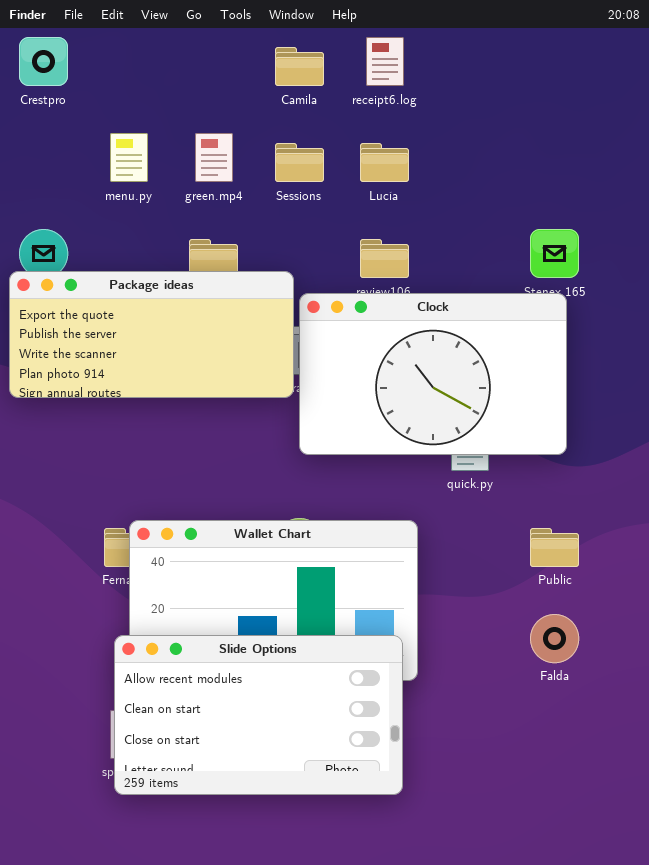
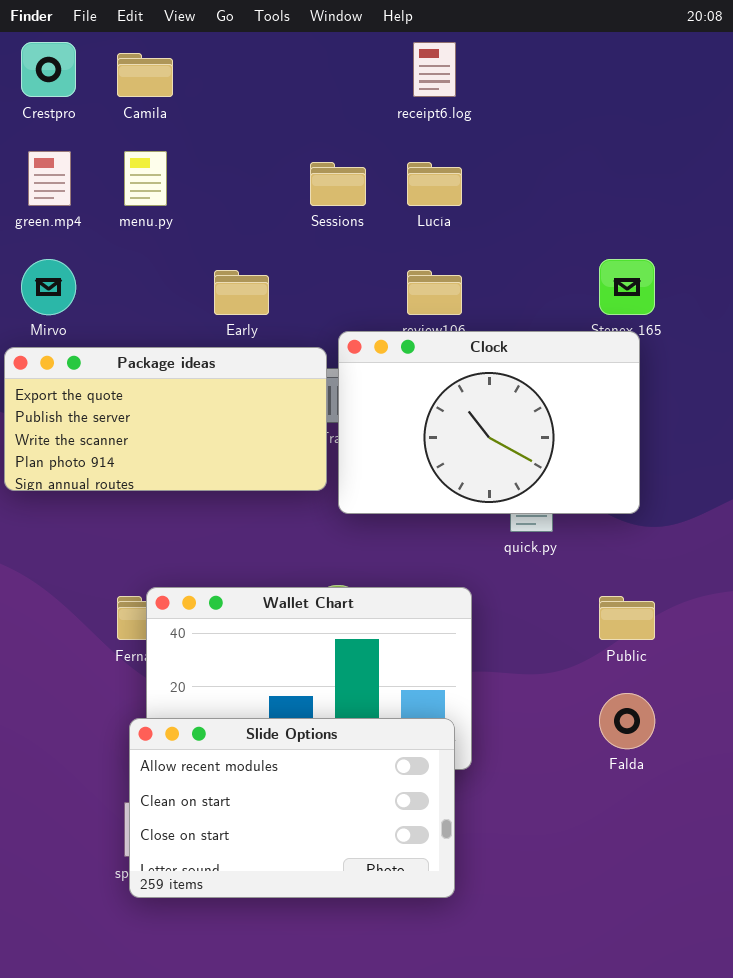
Camila: [275,47,324,86] -> [117,53,173,97], moved
green.mp4: [195,133,233,182] -> [28,151,71,206], moved
Package ideas: [9,271,294,398] -> [4,347,327,491], moved

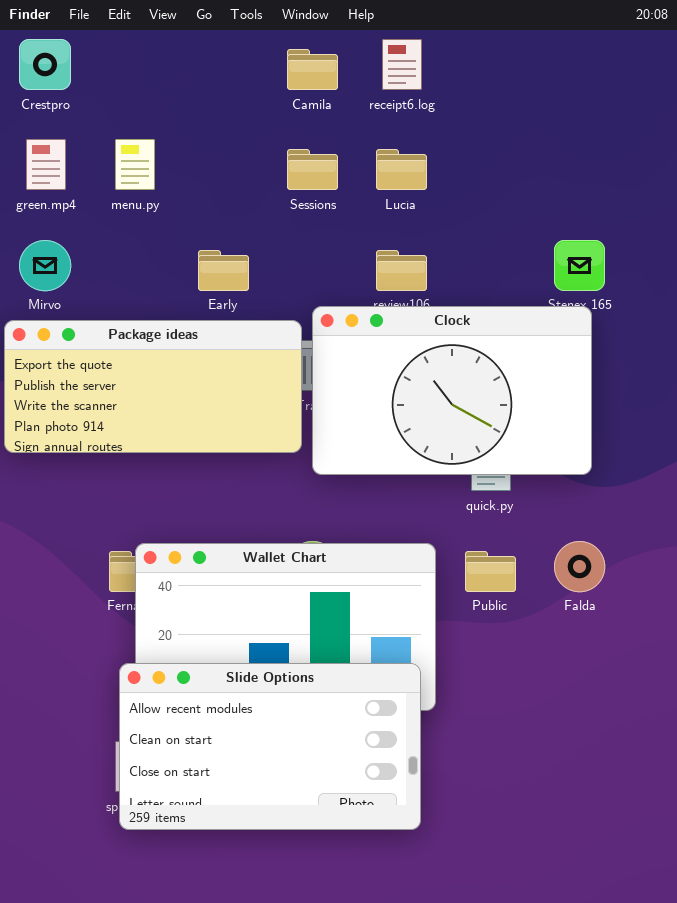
Camila: [117,53,173,97] -> [287,49,338,90], moved
Public: [599,596,655,640] -> [465,551,516,592], moved
Falda: [599,693,655,749] -> [554,541,605,592], moved

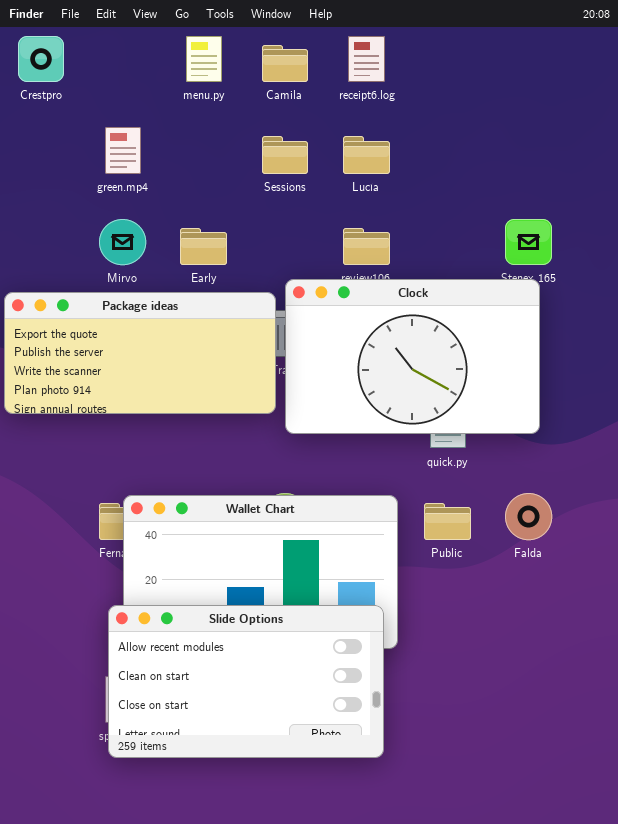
green.mp4: [26,139,66,190] -> [105,127,141,174], moved
menu.py: [115,139,155,190] -> [186,36,222,82], moved
Mirvo: [19,240,71,291] -> [99,219,146,265], moved

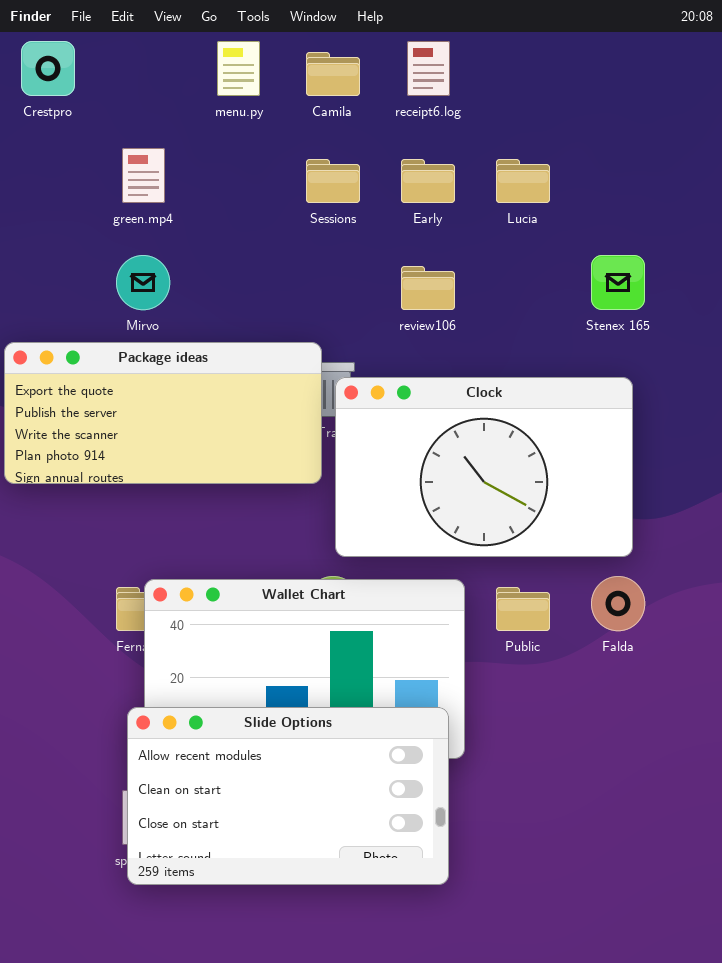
Lucía: [343,136,390,174] -> [496,159,550,203], moved
Early: [180,228,227,265] -> [401,159,455,203], moved
Clock: [285,279,540,434] -> [335,377,633,557], moved

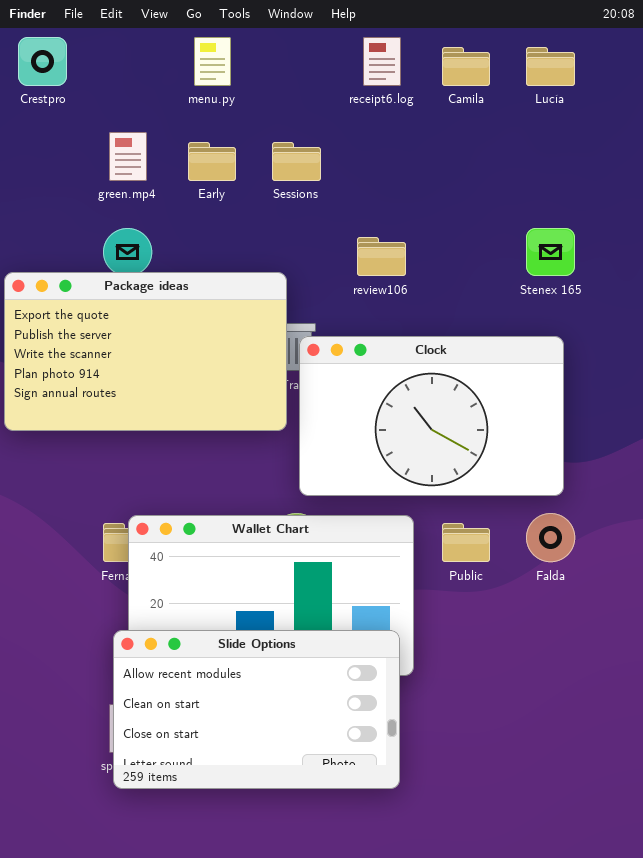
Camila: [306,52,360,96] -> [442,47,490,86], moved
Early: [401,159,455,203] -> [188,142,236,181], moved
Lucía: [496,159,550,203] -> [526,47,575,86], moved
Package ideas: [4,342,322,484] -> [4,272,287,431], resized

